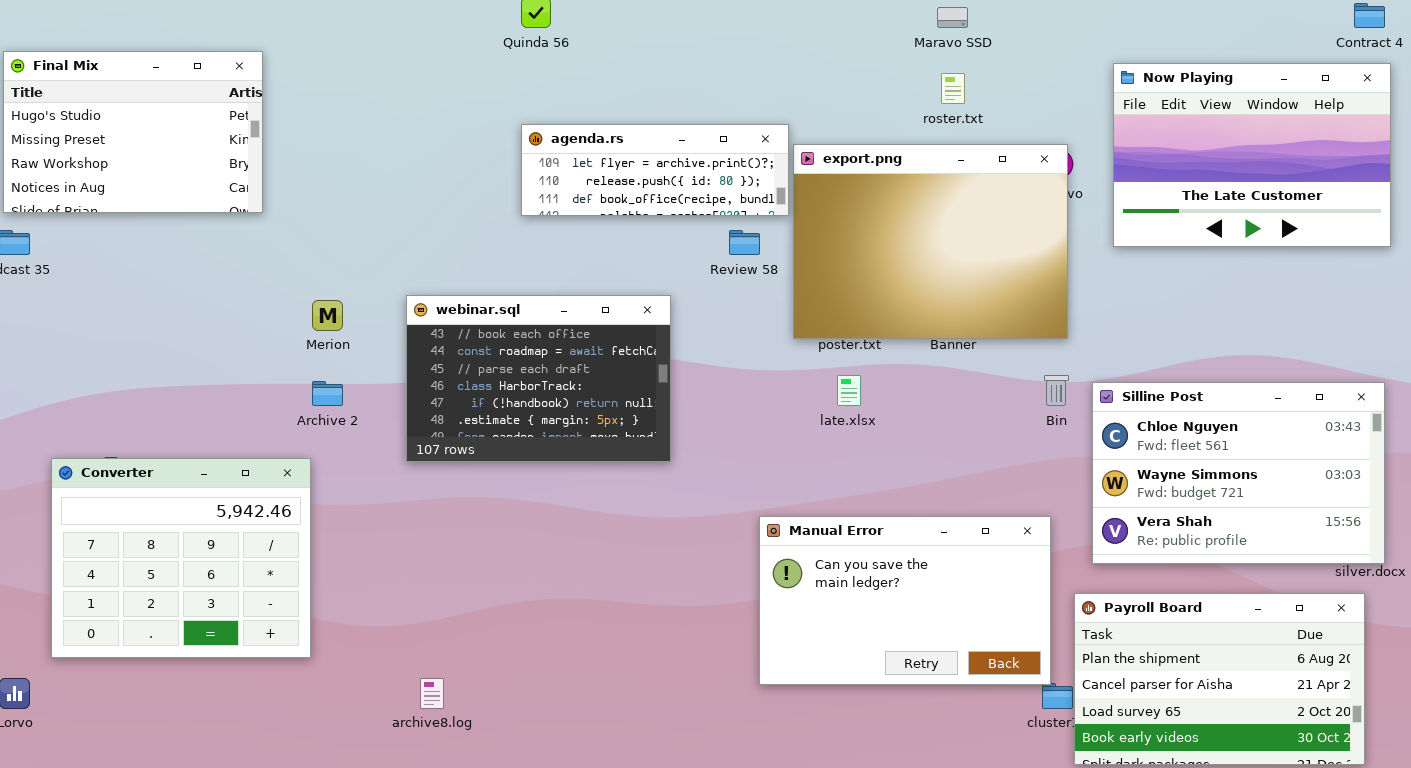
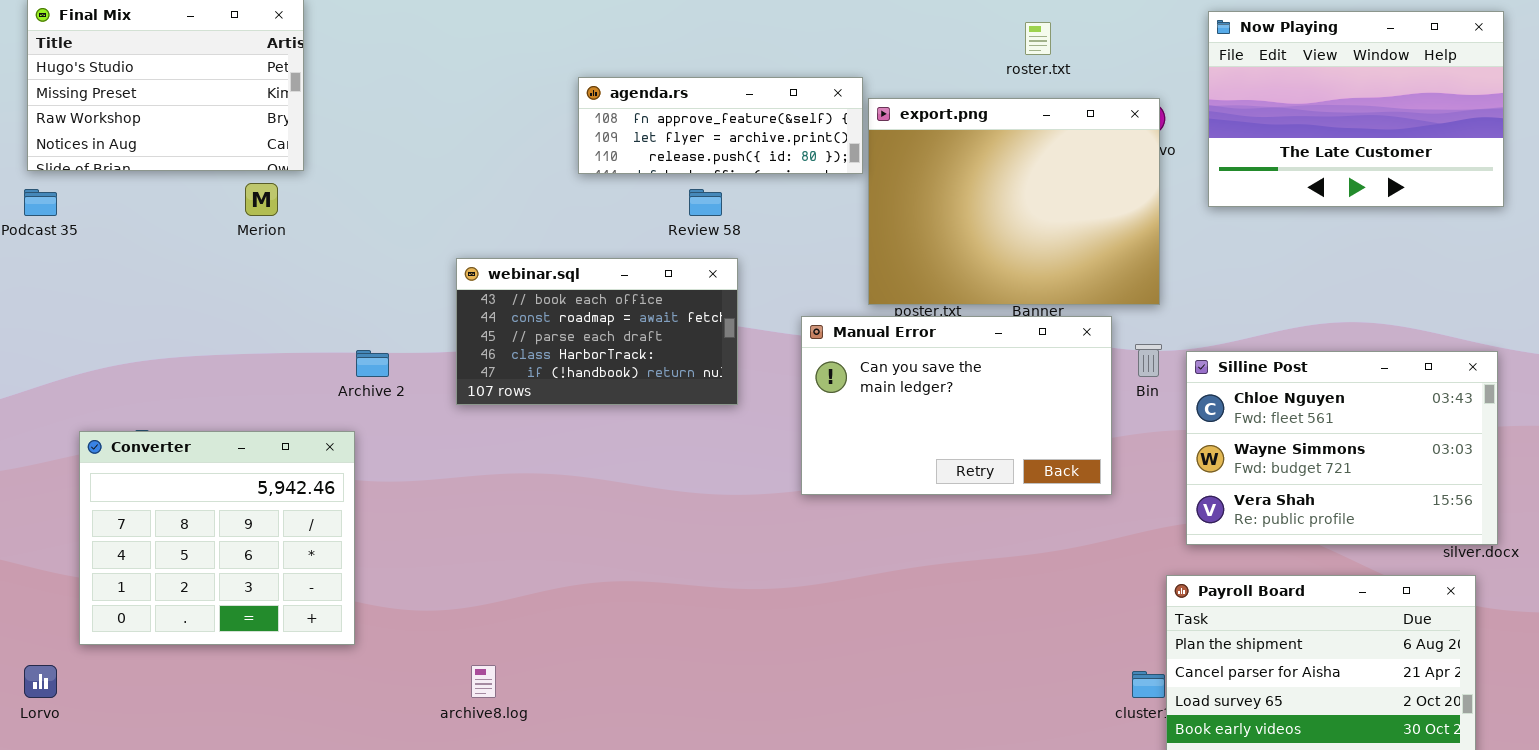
agenda.rs: [521,124,789,216] -> [578,77,863,174], scrolled up 1 row
Review 58: [729,230,760,255] -> [689,189,722,216], moved
webinar.sql: [406,295,671,462] -> [456,258,738,405], resized
Merion: [312,300,343,331] -> [245,183,278,216], moved
Manual Error: [759,516,1051,685] -> [801,316,1112,495], moved

